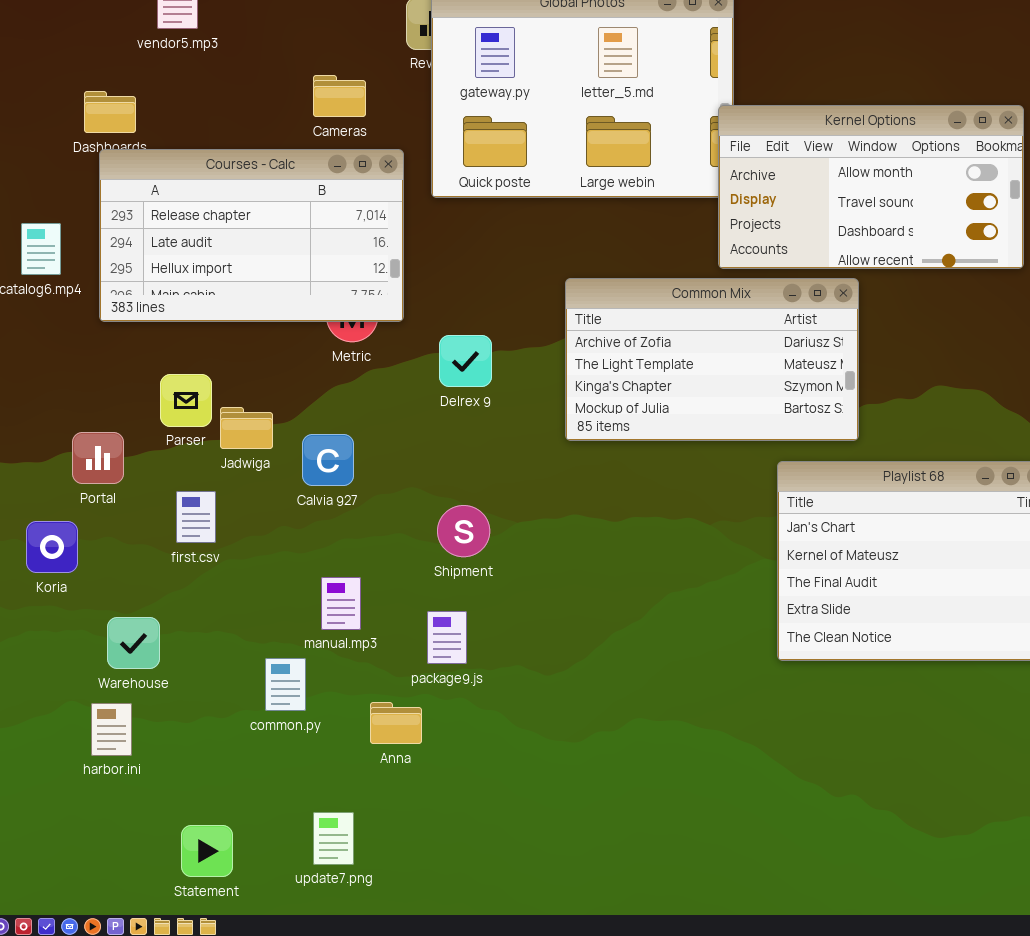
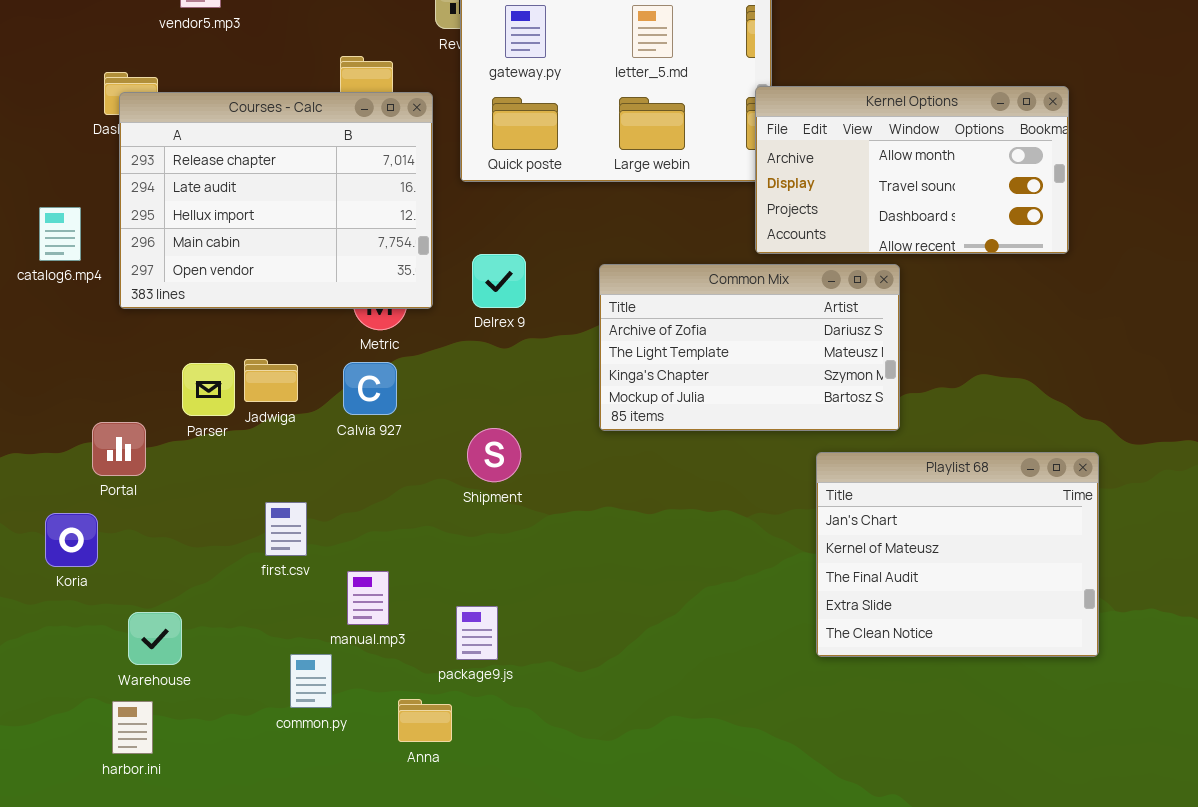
Courses - Calc: [99,149,404,322] -> [119,92,433,309], resized
Delrex 9: [439,335,492,387] -> [472,254,526,308], moved
Jadwiga: [220,407,273,449] -> [244,359,298,402], moved
Calvia 927: [302,434,354,486] -> [343,362,397,415], moved
first.csv: [176,491,216,543] -> [265,502,307,556], moved
Shipment: [437,505,490,557] -> [467,428,521,482], moved

